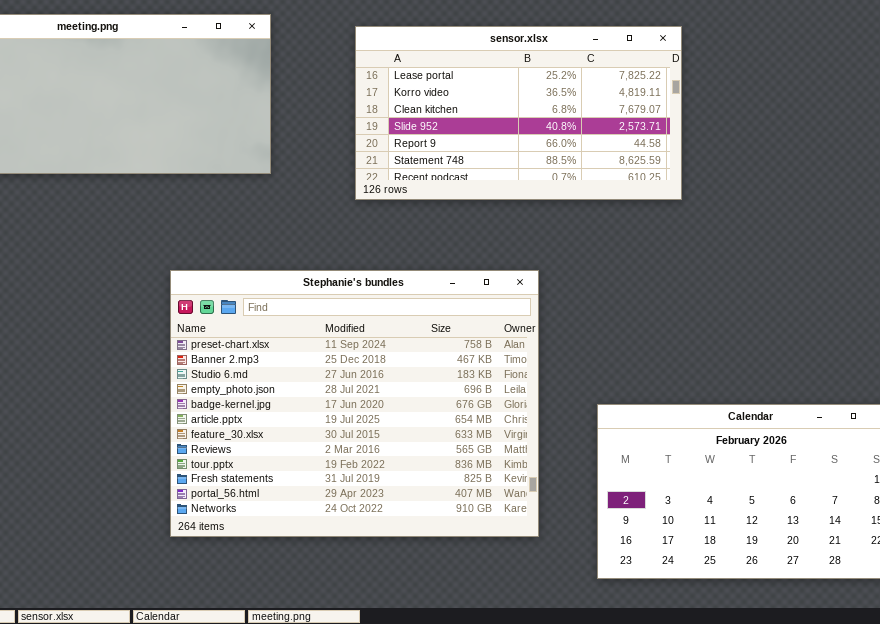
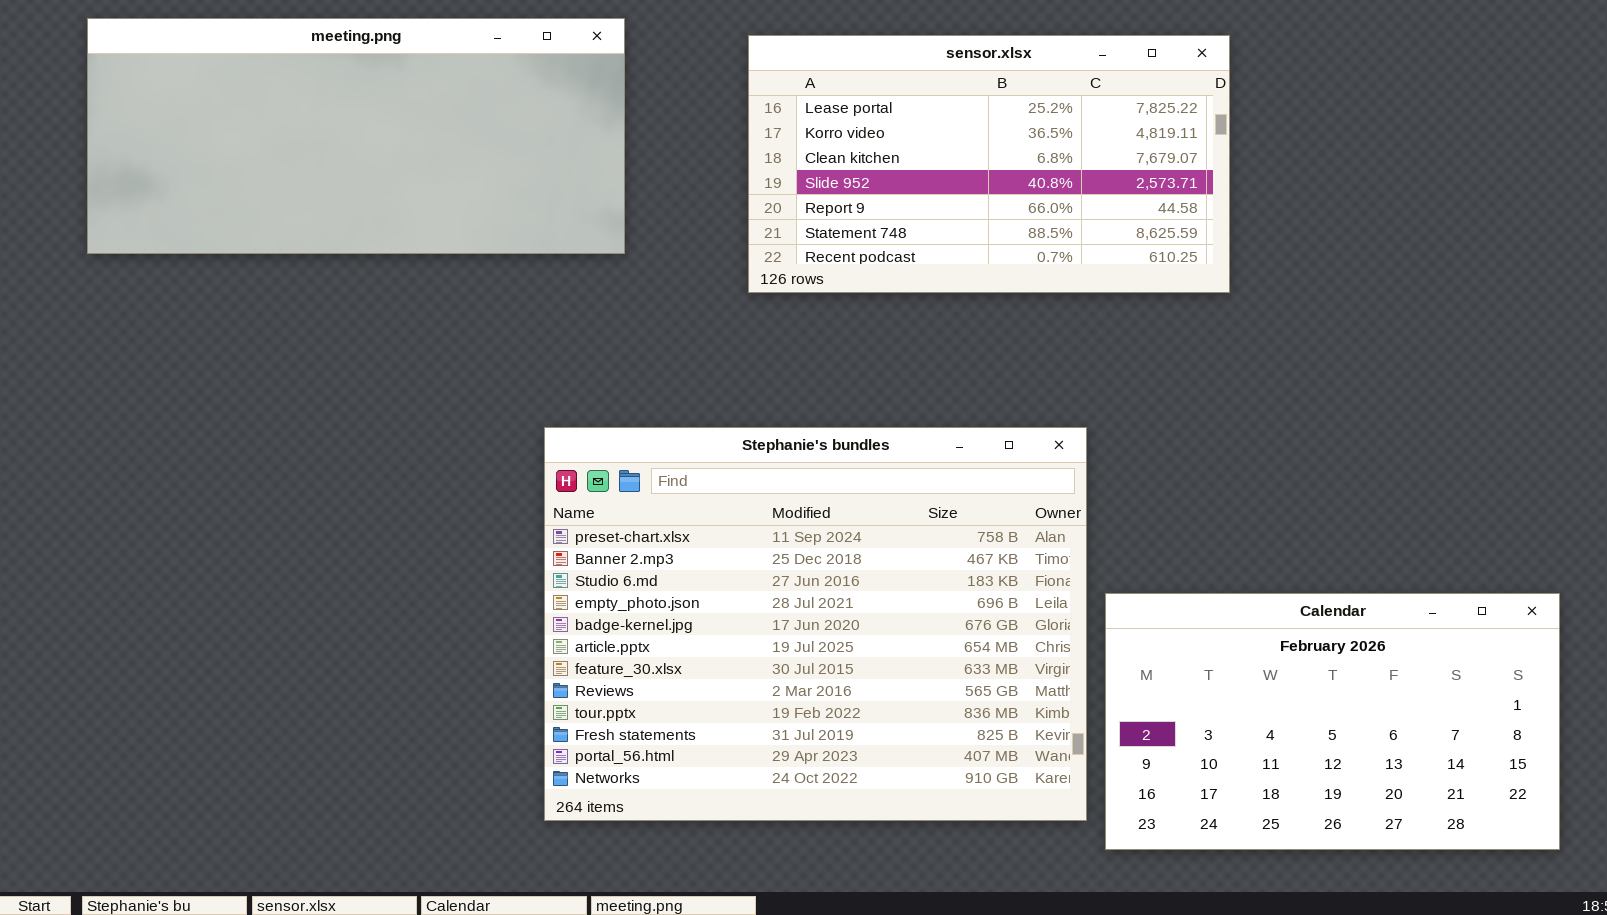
Stephanie's bundles: [170,270,539,537] -> [544,427,1087,821], moved

